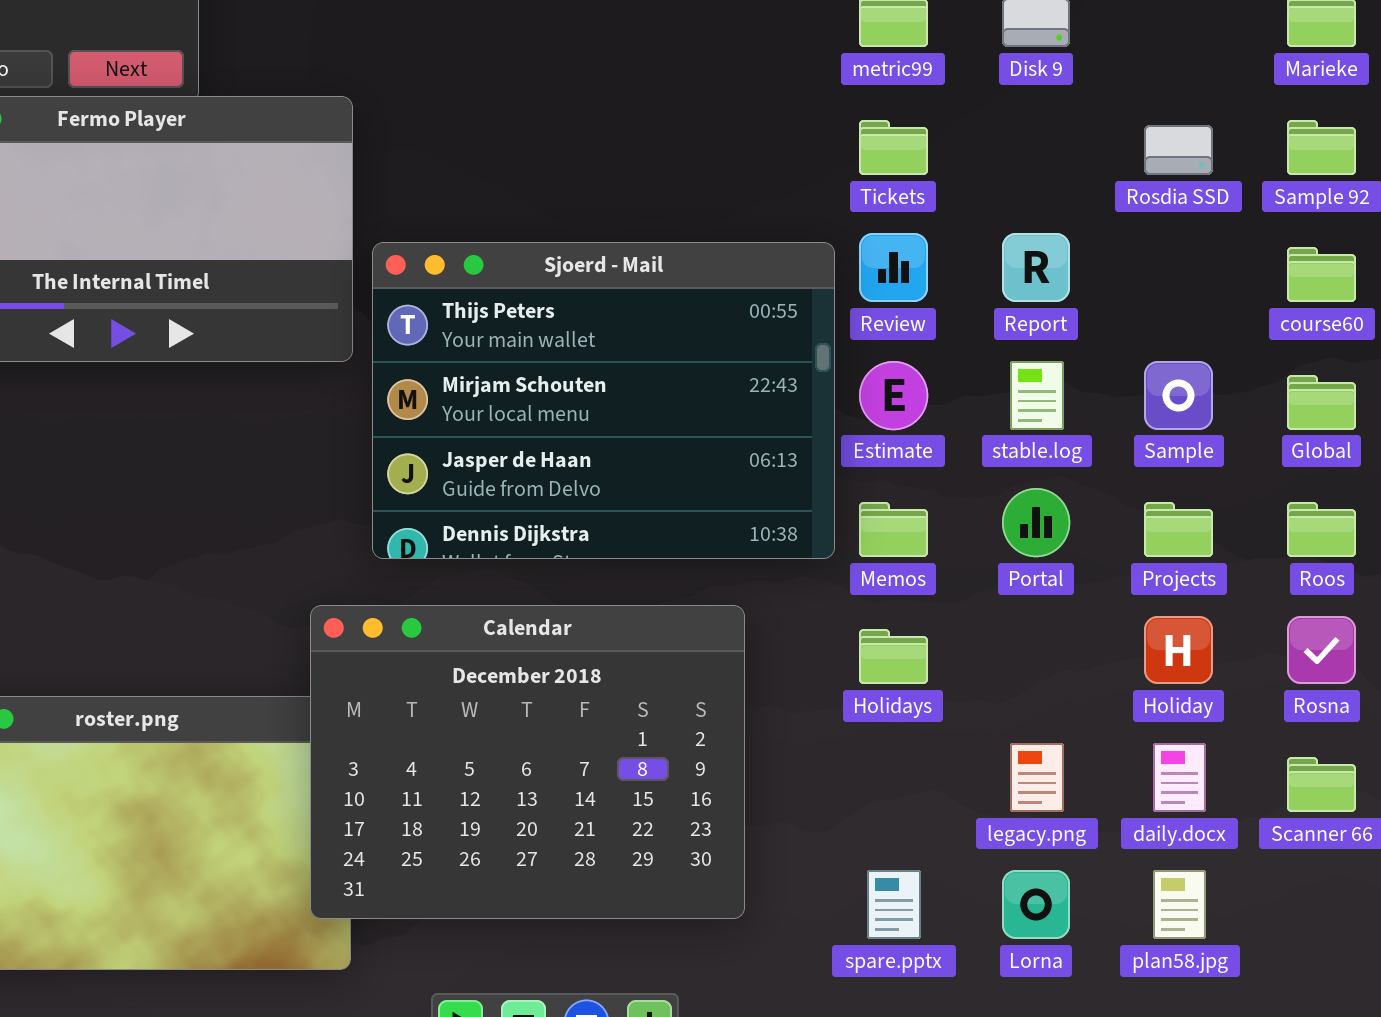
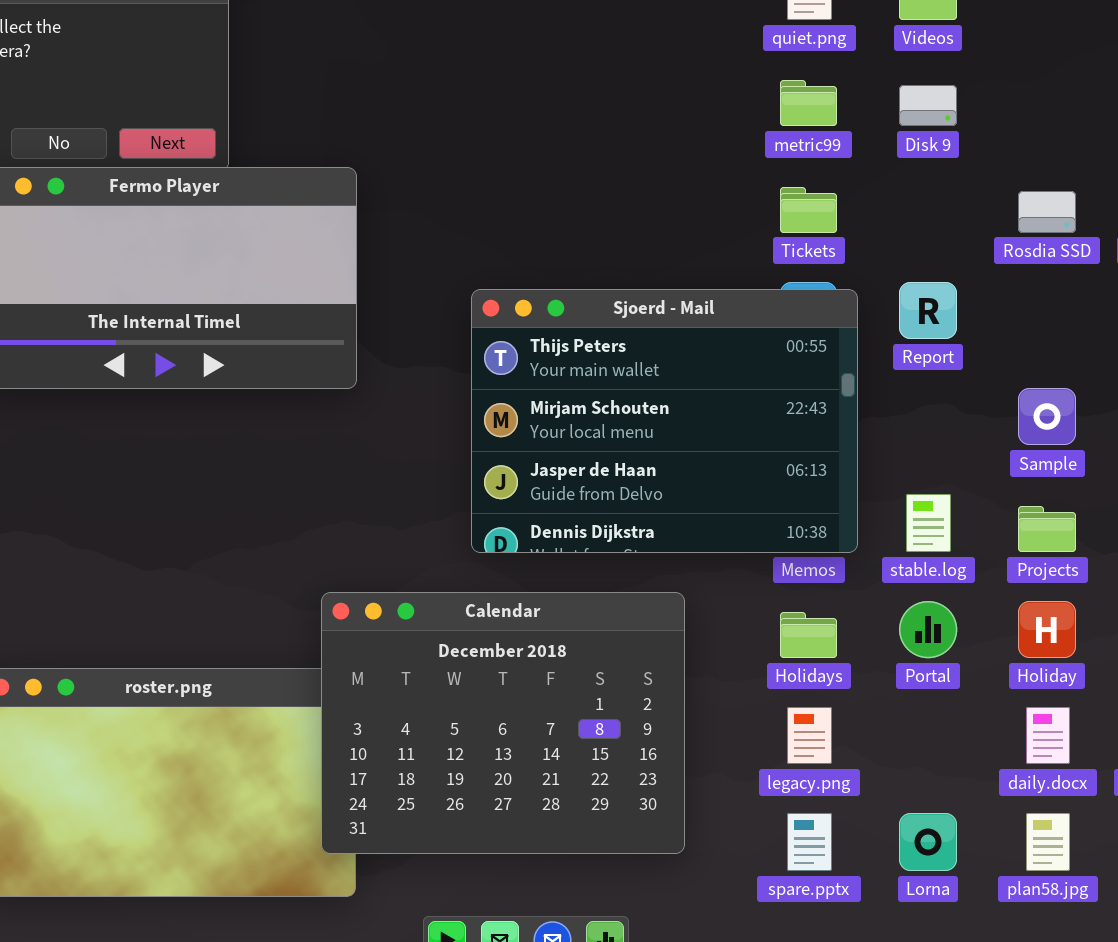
Sjoerd - Mail: [372,242,835,559] -> [471,289,858,553], moved
stable.log: [1010,361,1064,430] -> [906,494,951,552], moved
Portal: [1002,488,1070,557] -> [899,601,957,658], moved
legacy.png: [1010,743,1064,812] -> [787,707,832,764], moved

